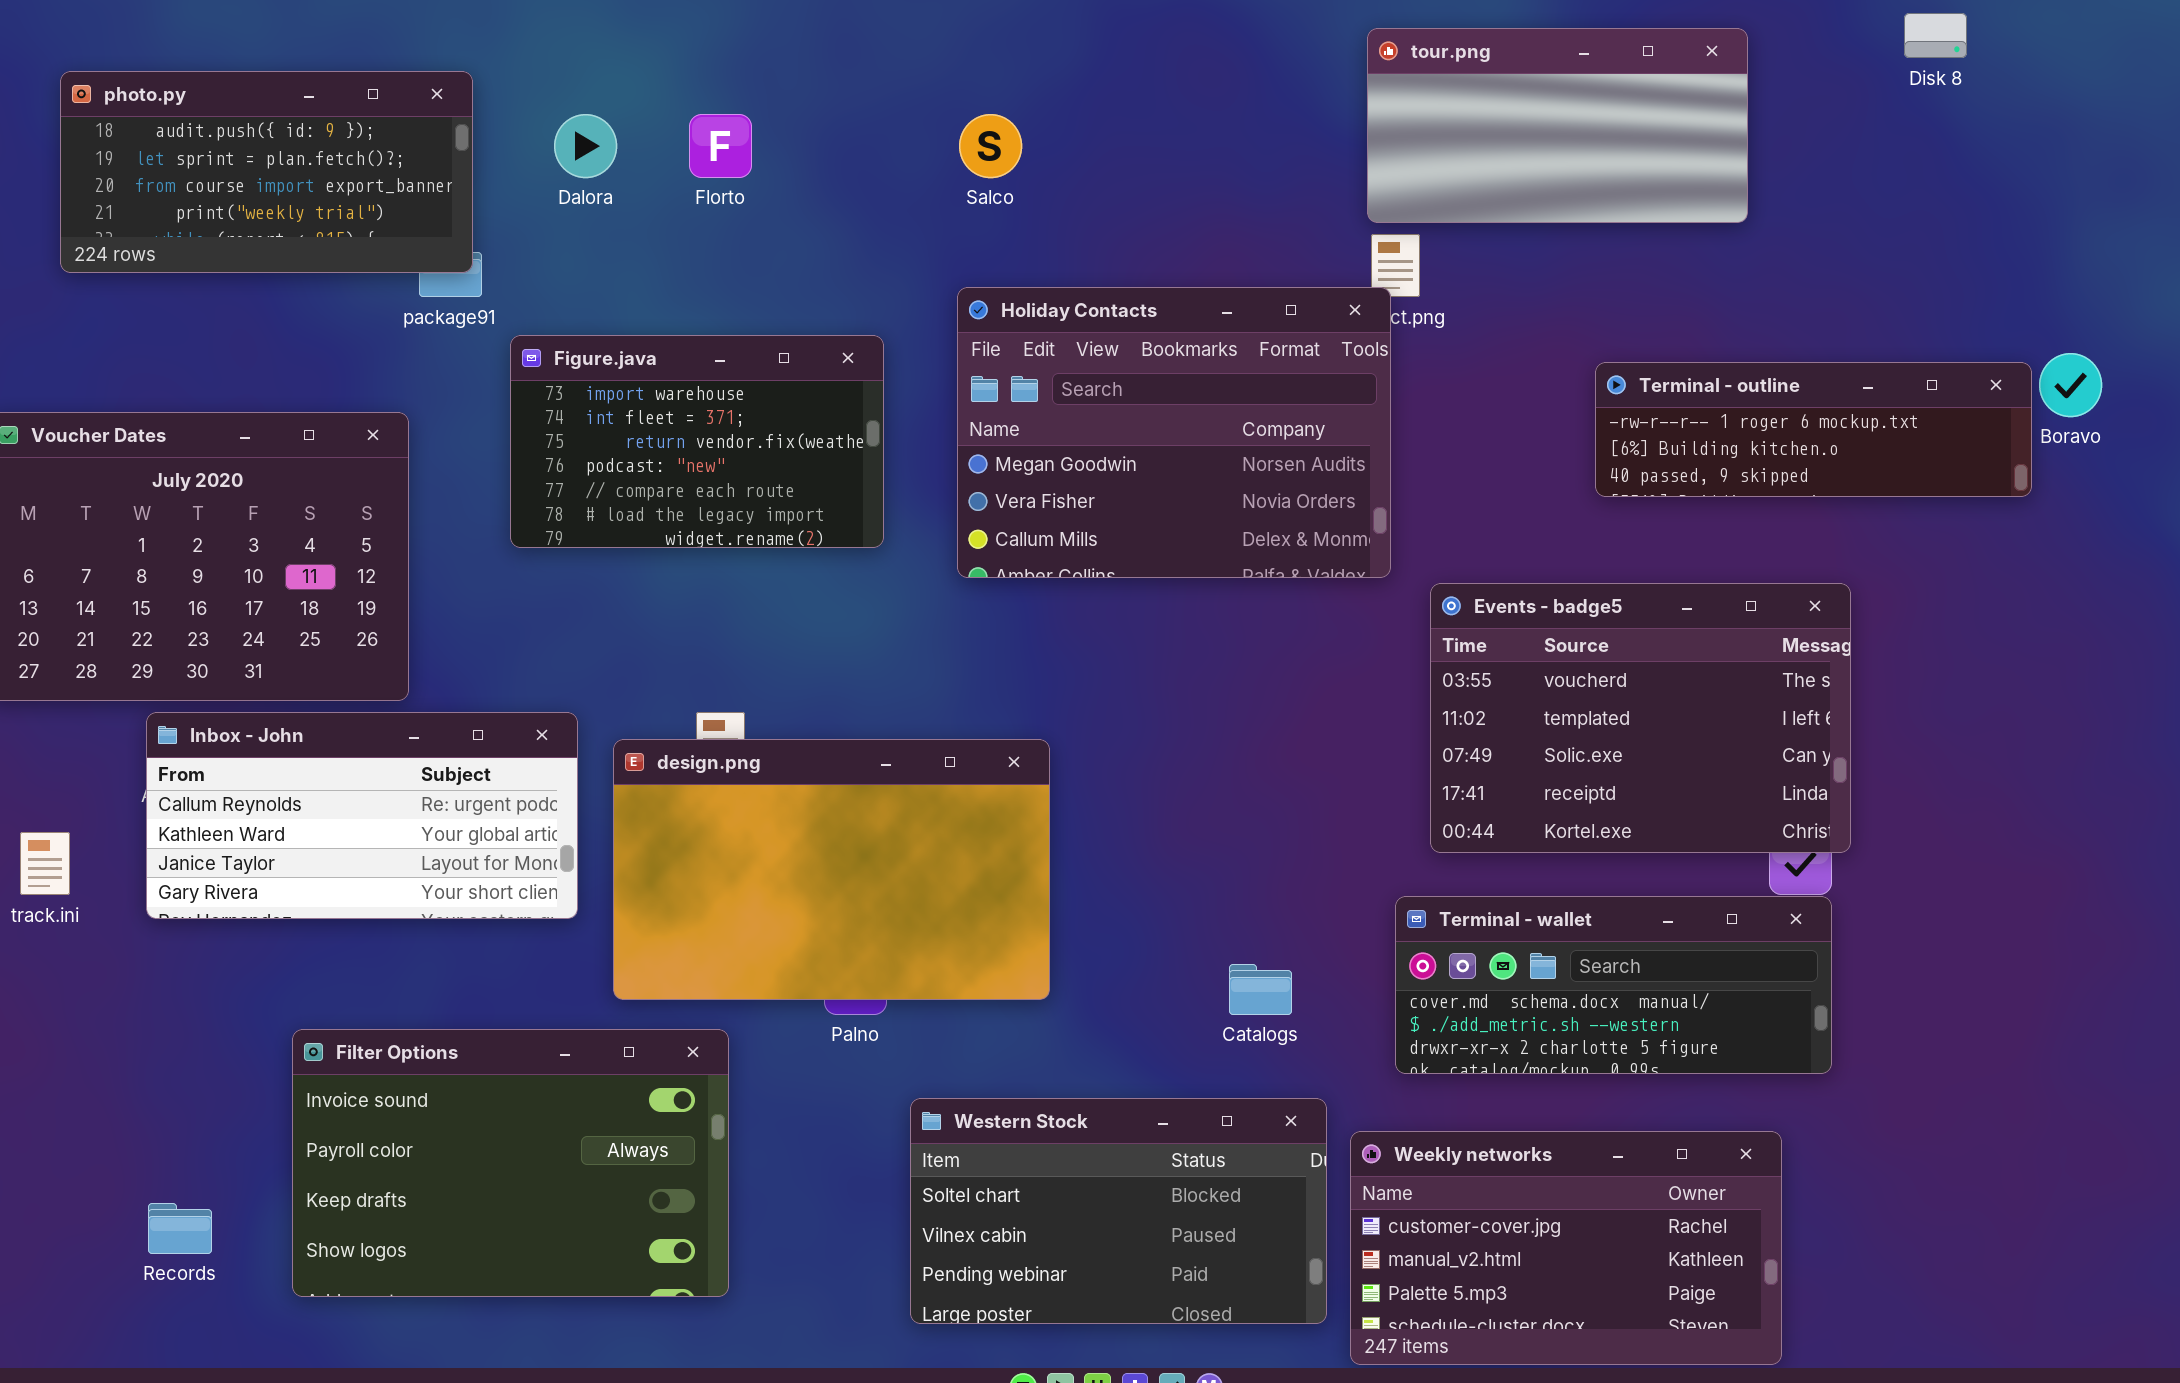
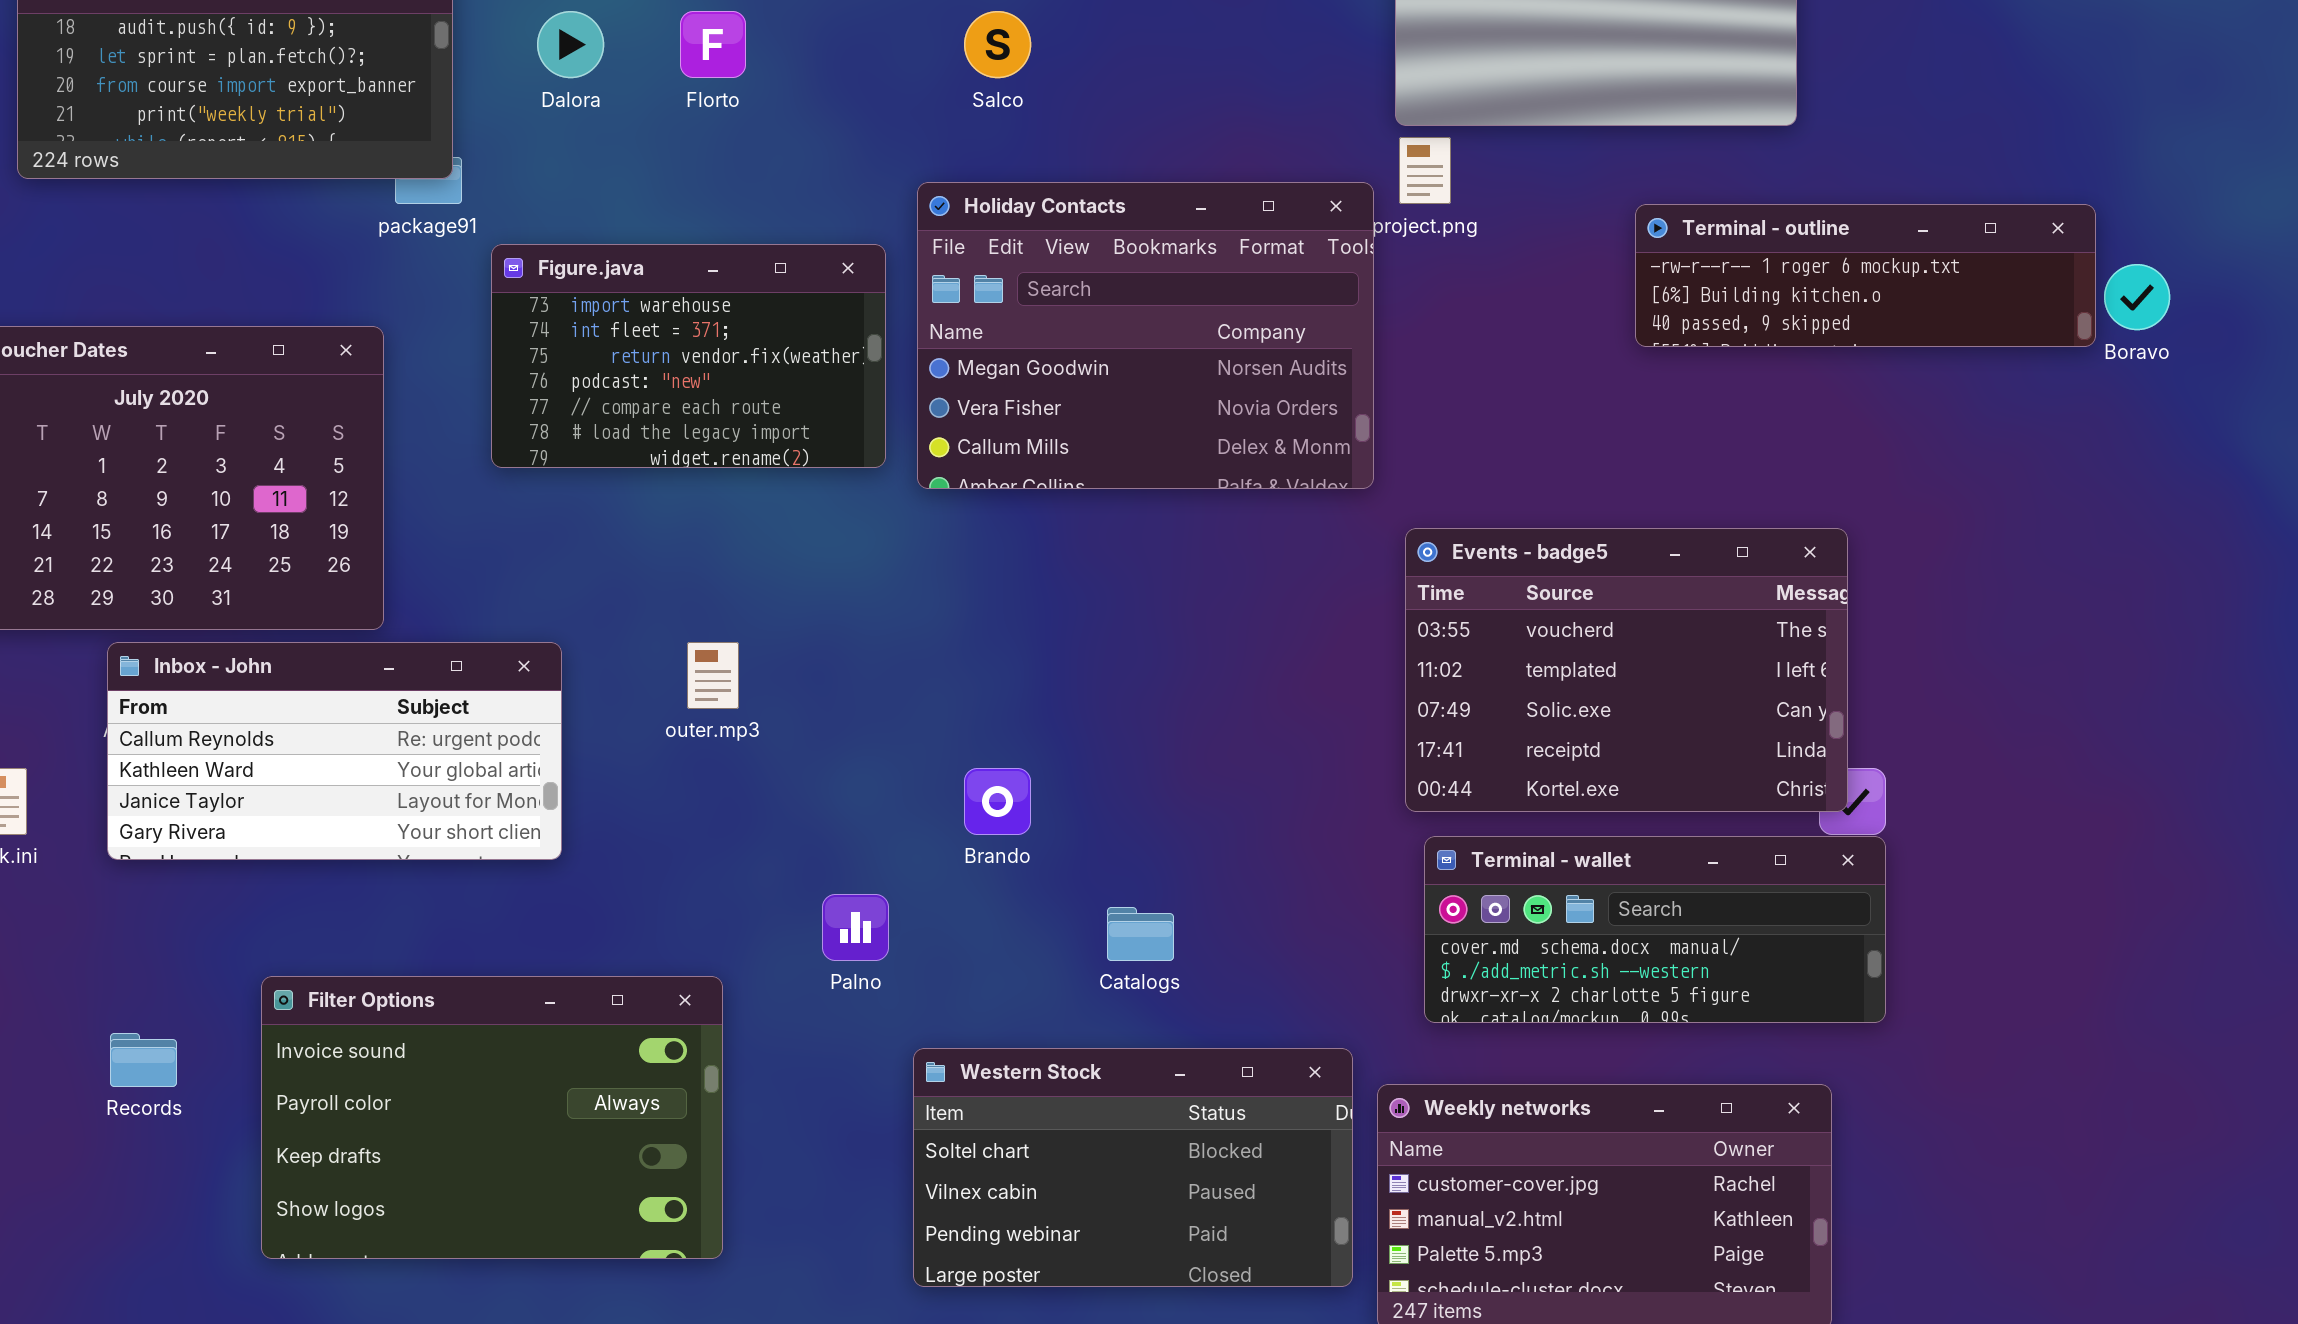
Holiday Contacts: [957,287,1391,578] -> [917,182,1374,489], moved
Terminal - outline: [1595,362,2032,497] -> [1635,204,2096,347], moved
Events - badge5: [1430,583,1851,853] -> [1405,528,1848,812], moved
design.png: [613,739,1050,1000] -> none, closed
Catalogs: [1229,964,1292,1015] -> [1107,907,1174,961], moved
Records: [148,1203,212,1254] -> [110,1033,177,1087], moved

